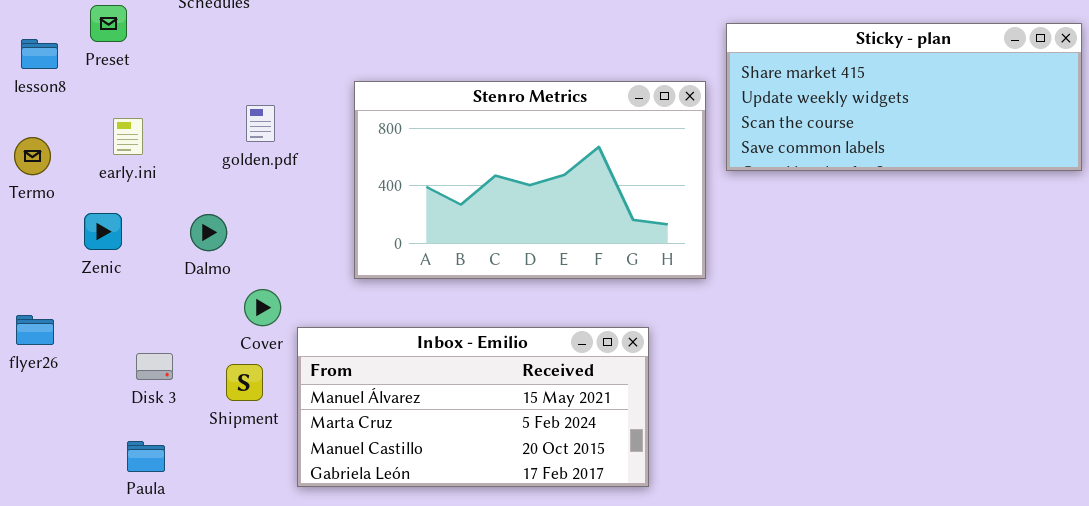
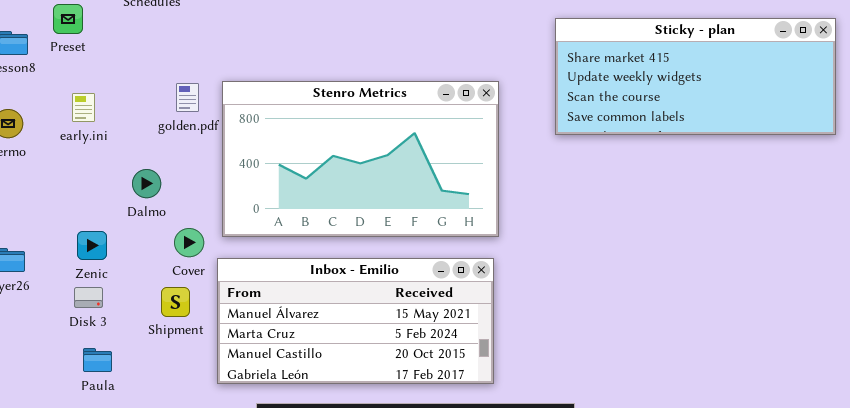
Stenro Metrics: [354,81,706,279] -> [222,81,499,237], moved
Zenic: [84,213,122,250] -> [77,231,107,260], moved
Disk 3: [136,353,173,380] -> [74,287,103,308], moved

